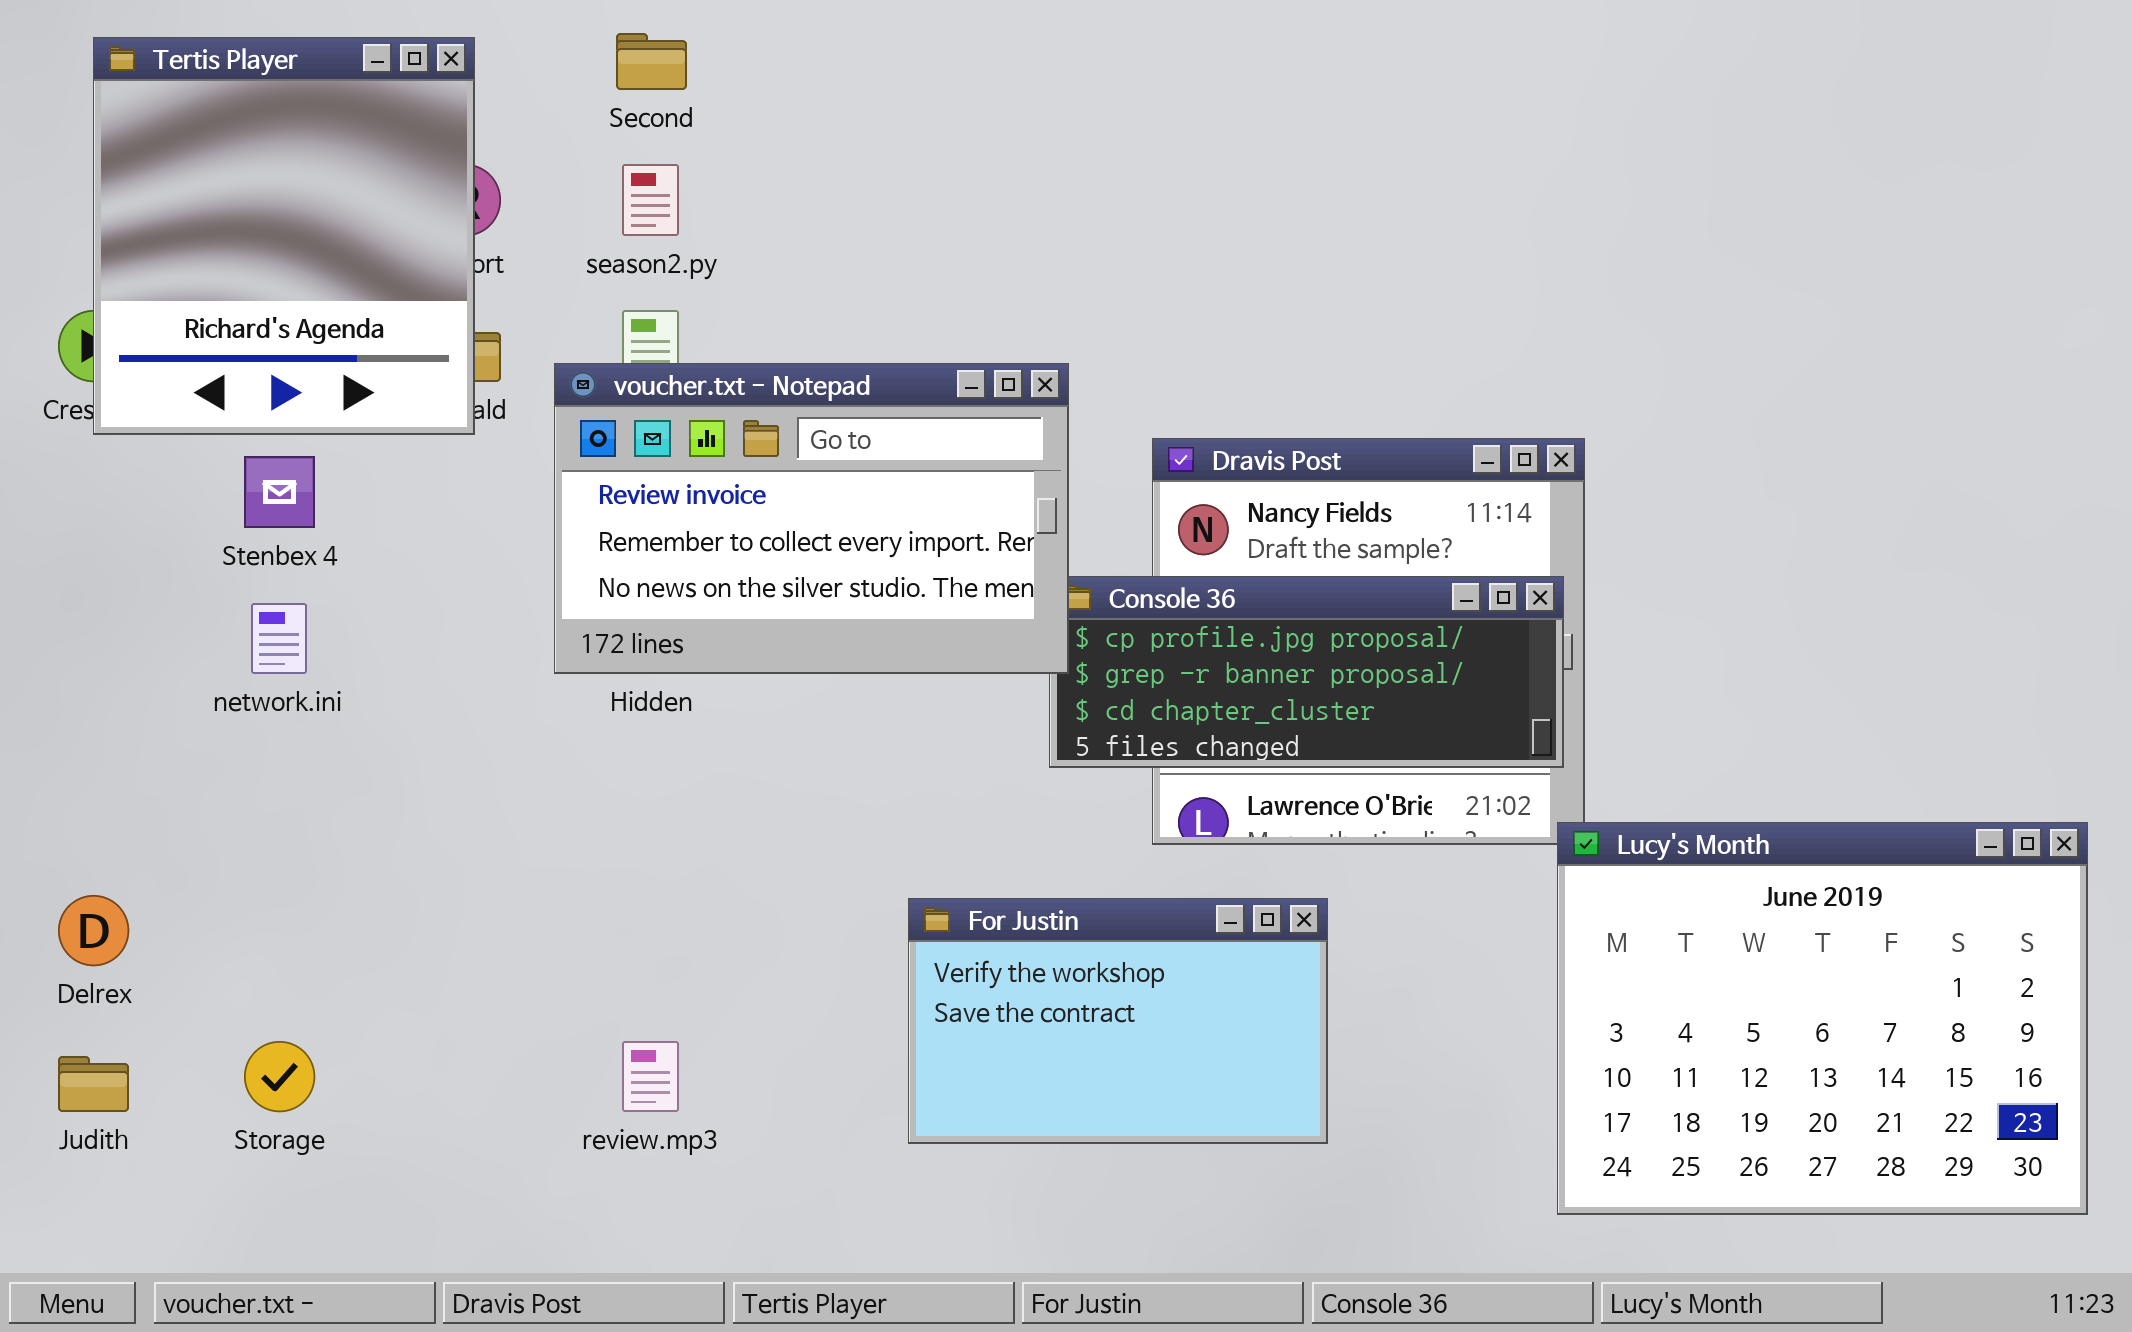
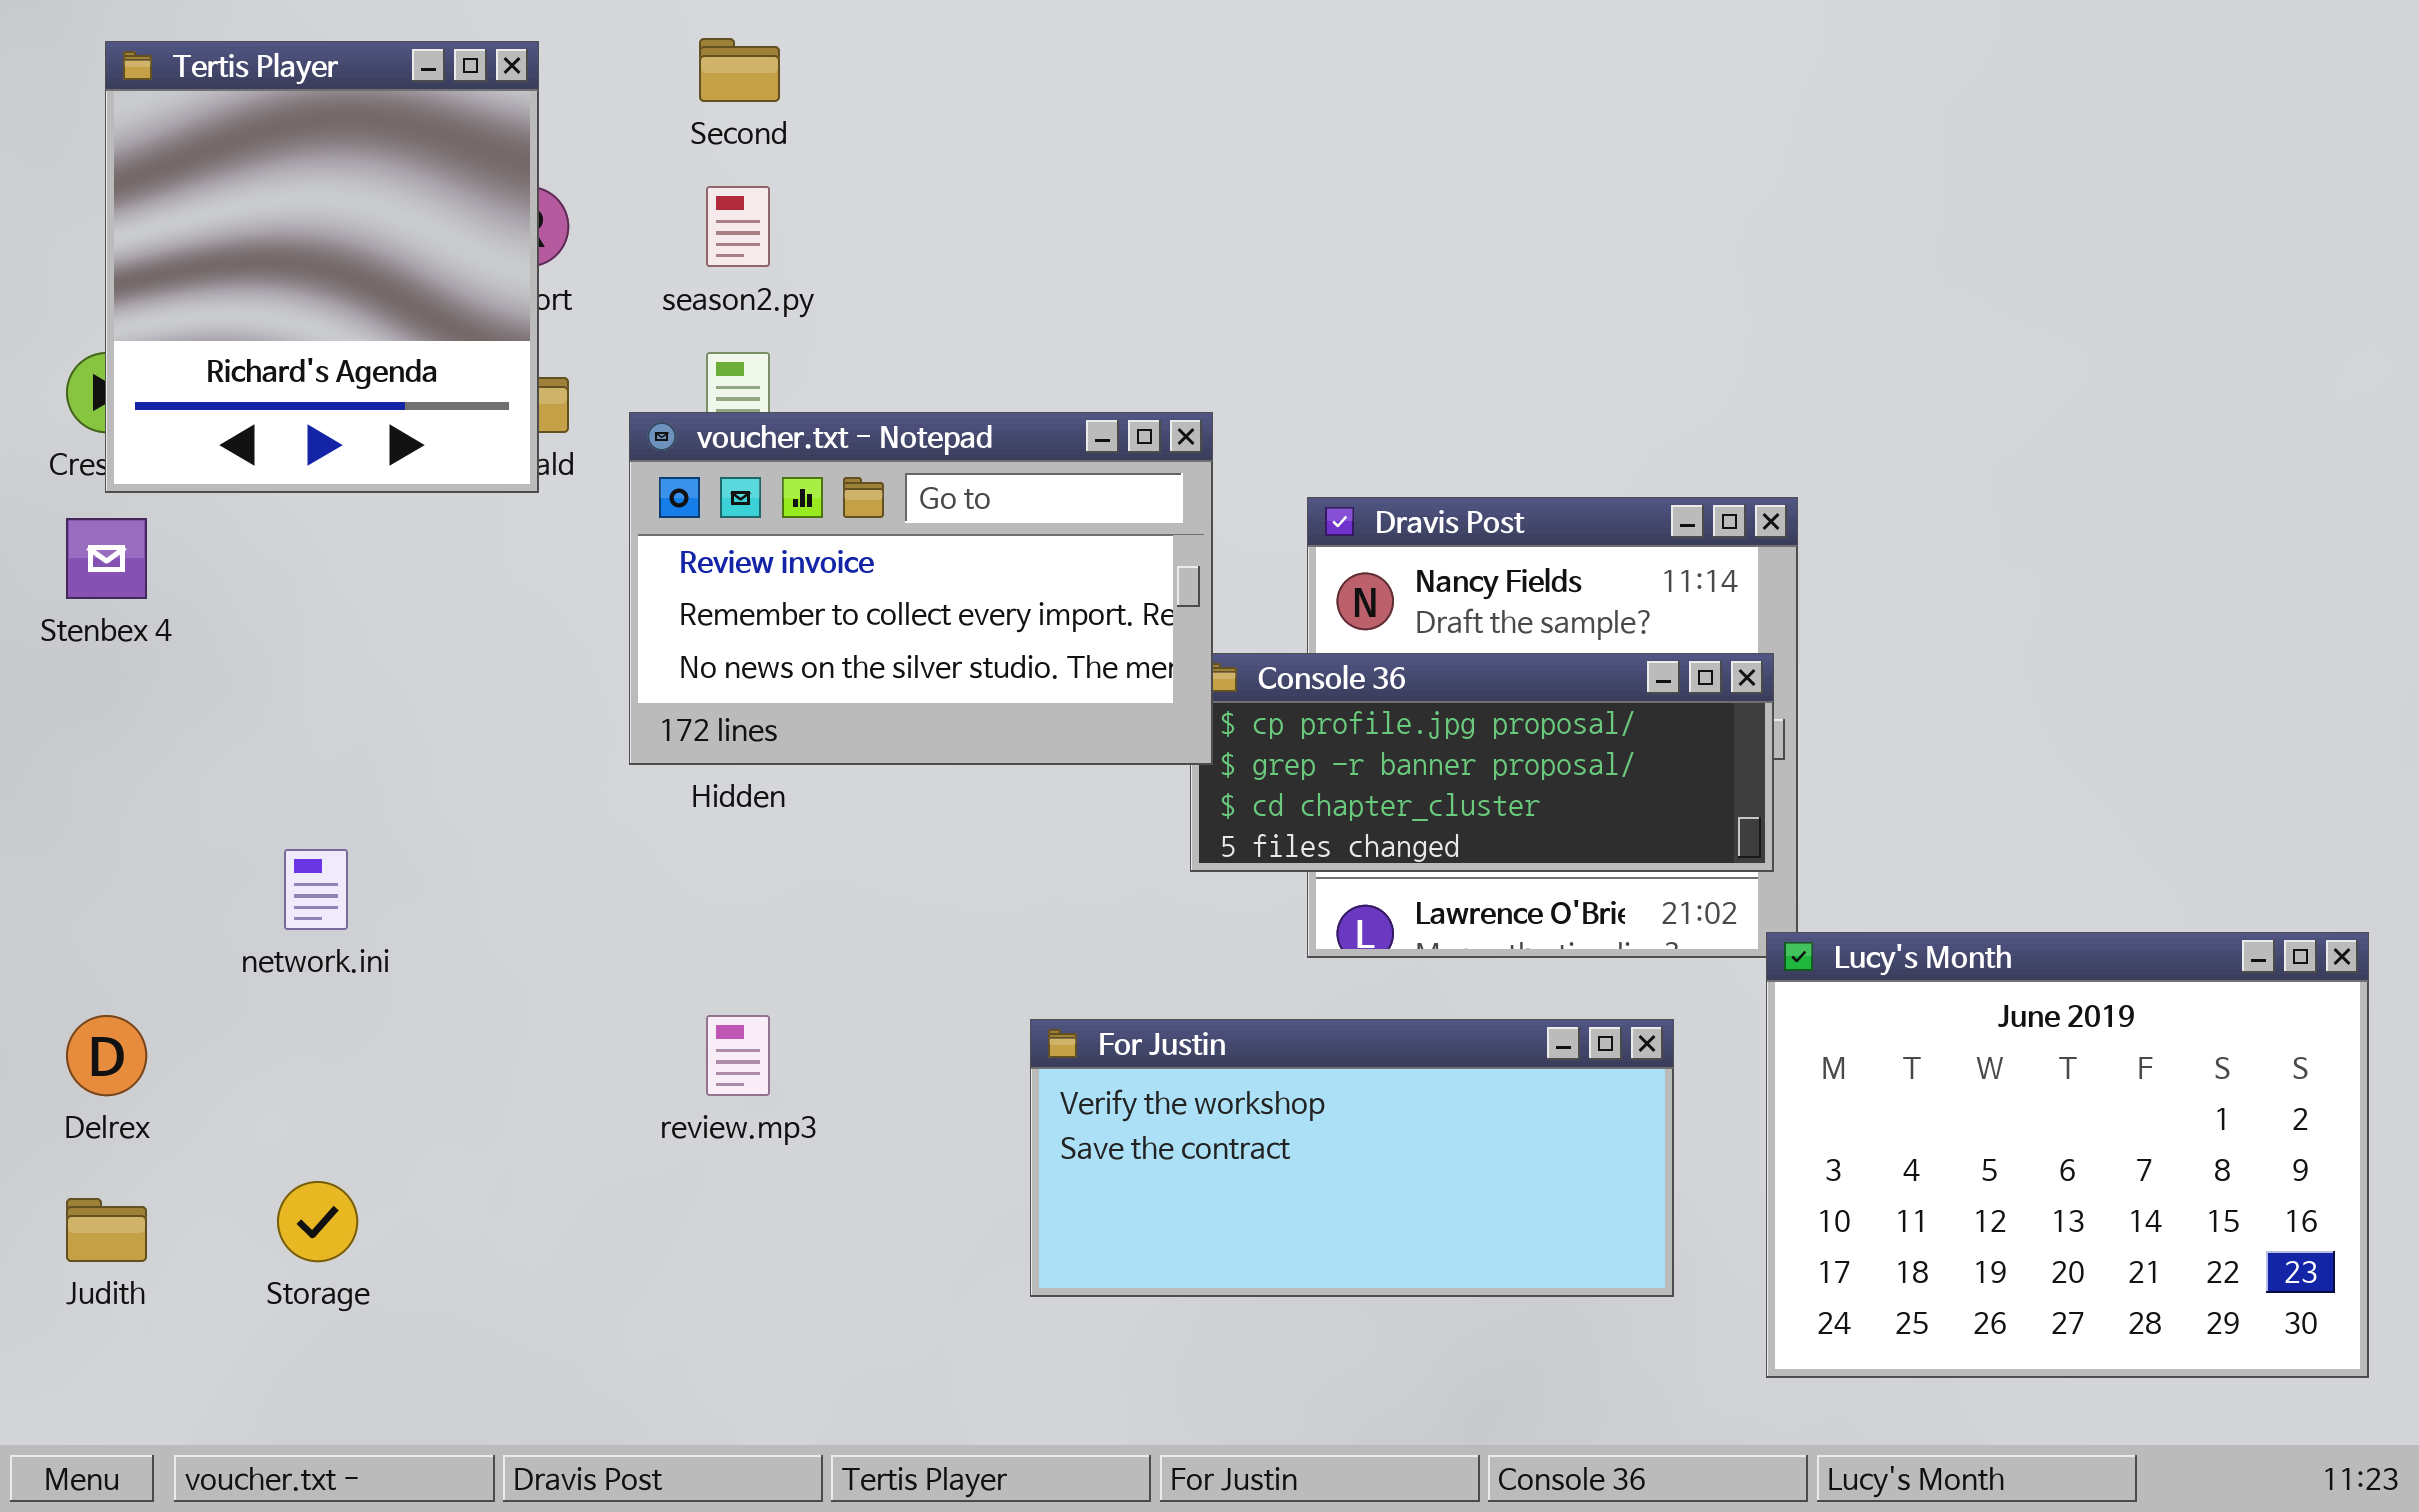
Stenbex 4: [244,456,315,528] -> [66,518,147,599], moved
network.ini: [251,603,307,674] -> [284,849,348,930], moved
For Justin: [908,898,1328,1144] -> [1030,1019,1674,1297], resized
review.mp3: [622,1041,679,1112] -> [706,1015,770,1096], moved

